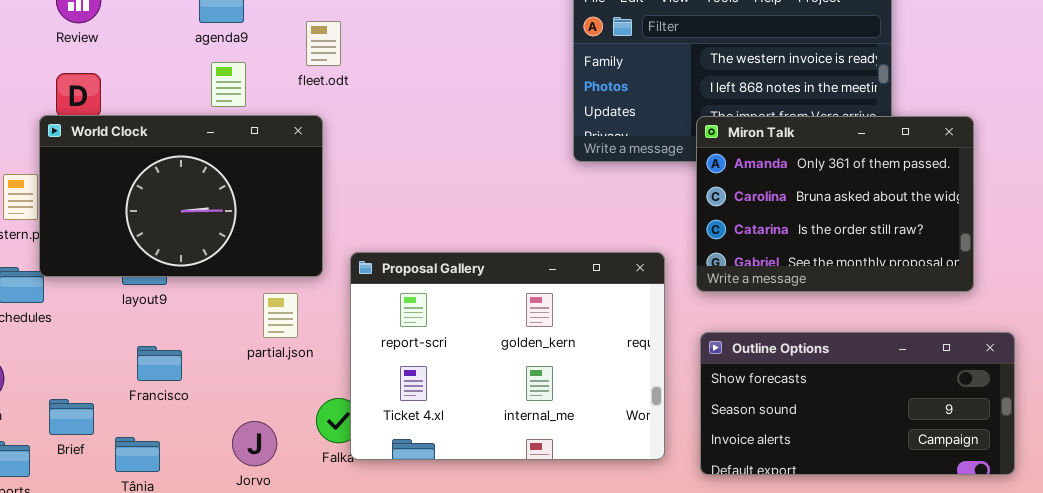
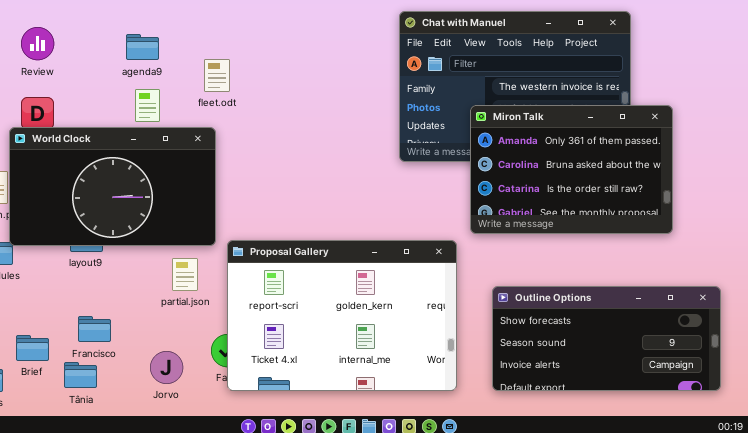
Miron Talk: [696,116,974,292] -> [470,105,673,234], moved
Proposal Gallery: [350,252,665,460] -> [227,240,457,391], moved
Francisco: [137,346,182,381] -> [78,316,111,342], moved

